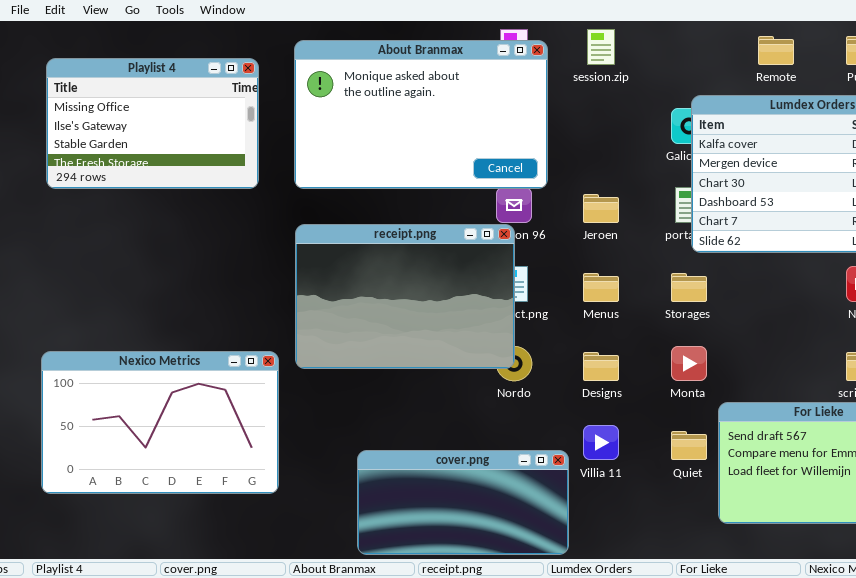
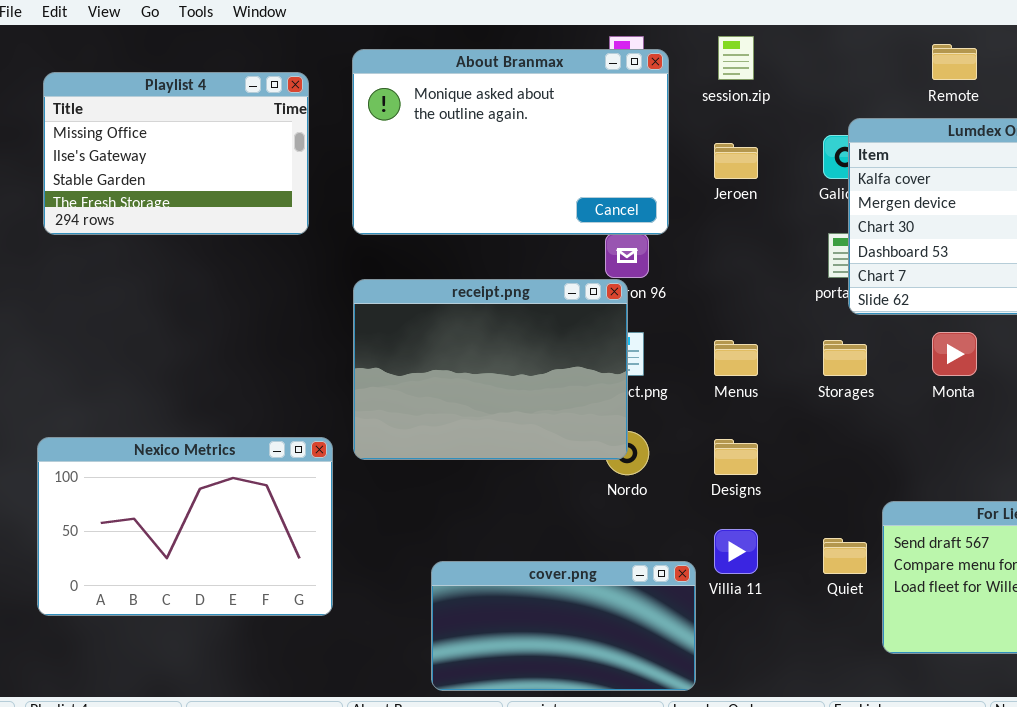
Jeroen: [583,194,619,223] -> [714,143,758,179], moved
Monta: [671,346,707,381] -> [932,332,977,376], moved

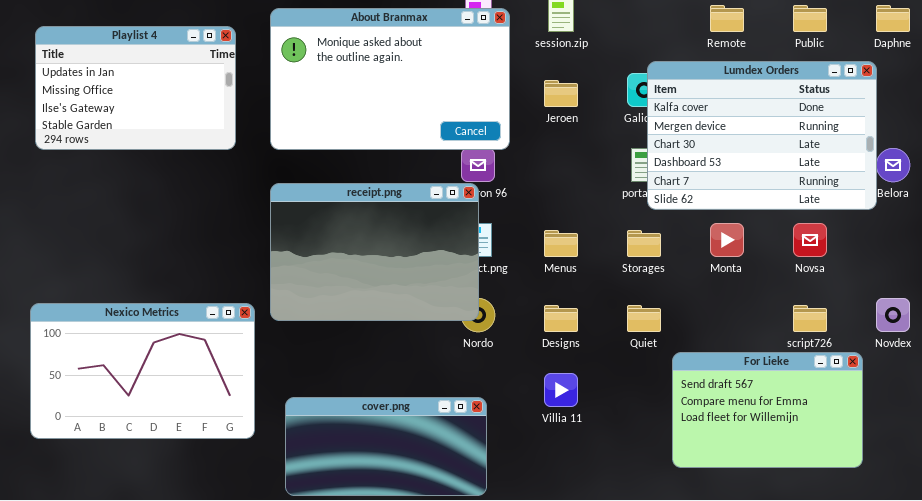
Playlist 4: [43,72,309,235] -> [35,26,236,150], scrolled up 1 row
Quiet: [823,538,867,574] -> [627,305,661,332], moved
cover.png: [431,561,696,691] -> [285,397,487,496], moved

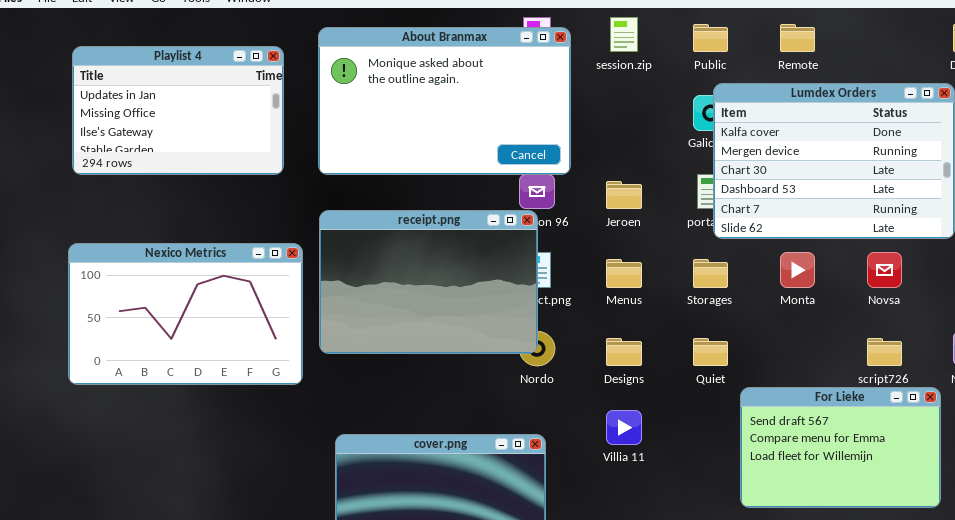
Public: [793,5,827,32] -> [693,24,728,52], moved
Jeroen: [544,80,578,107] -> [606,181,642,209], moved
Nexico Metrics: [30,303,255,439] -> [68,243,303,385], moved

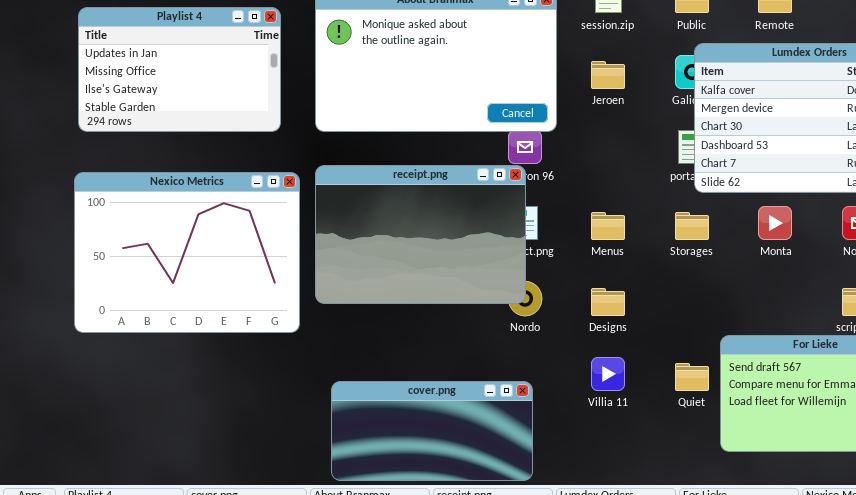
Jeroen: [606,181,642,209] -> [591,61,625,89], moved
Nexico Metrics: [68,243,303,385] -> [74,172,300,333], resized
Quiet: [693,338,728,366] -> [675,363,709,391], moved

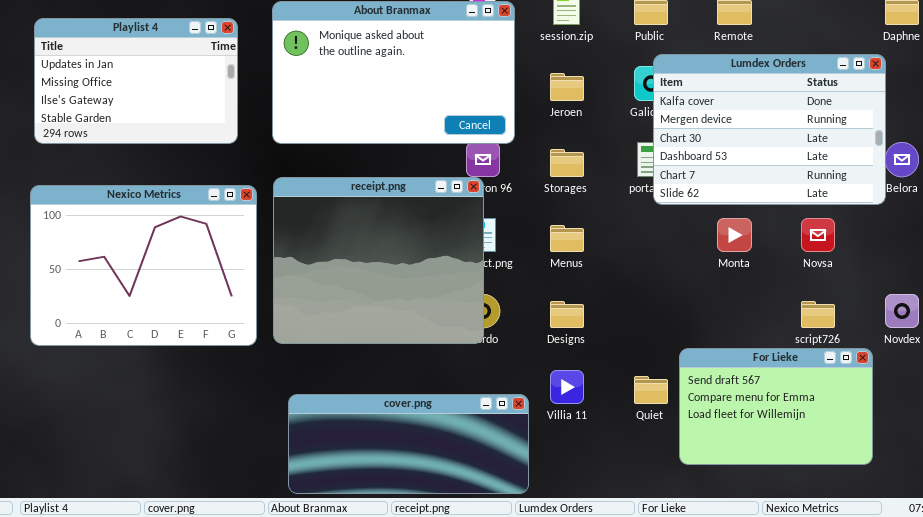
receipt.png: [315,165,526,304] -> [273,177,484,344], resized
Storages: [675,212,709,240] -> [550,149,584,177], moved
cover.png: [331,381,533,481] -> [288,394,529,494], resized

